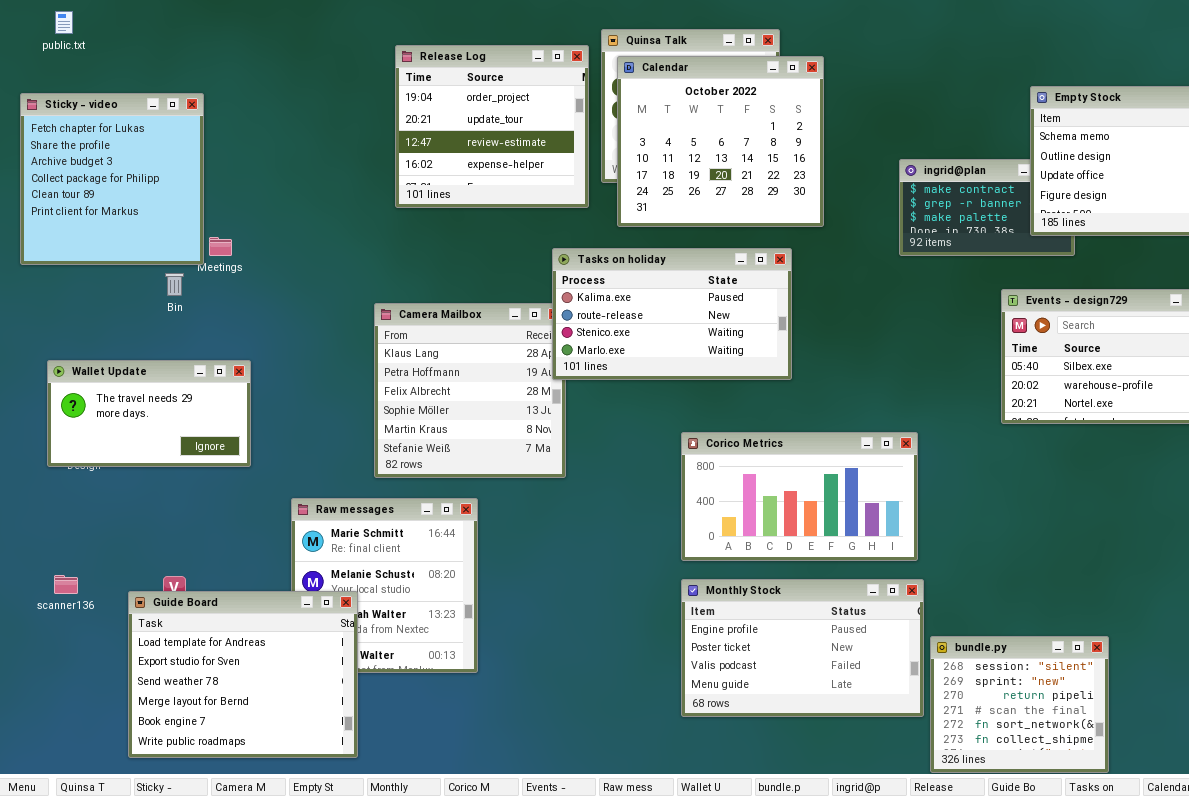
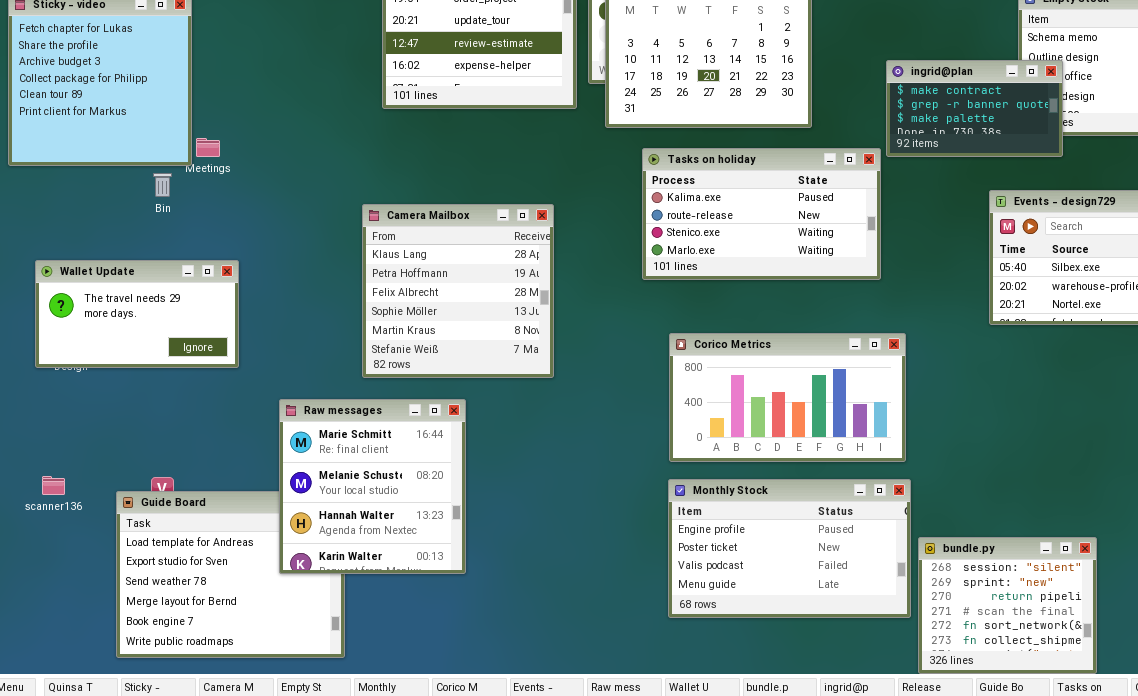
ingrid@plan: [899,159,1075,256] -> [886,60,1063,157], raised
Tasks on holiday: [552,248,792,380] -> [642,148,881,280], moved
Raw messages: [291,498,478,673] -> [279,399,466,574], raised

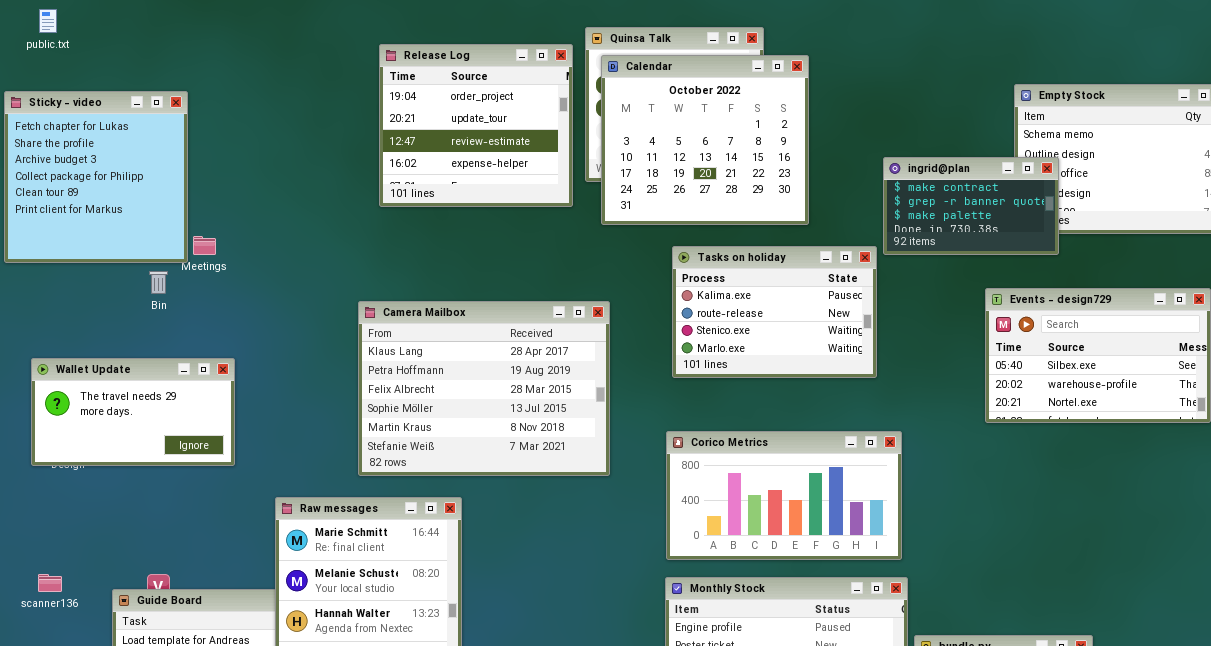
Tasks on holiday: [642,148,881,280] -> [672,246,877,378], resized
Camera Mailbox: [362,204,554,378] -> [358,301,610,476], resized

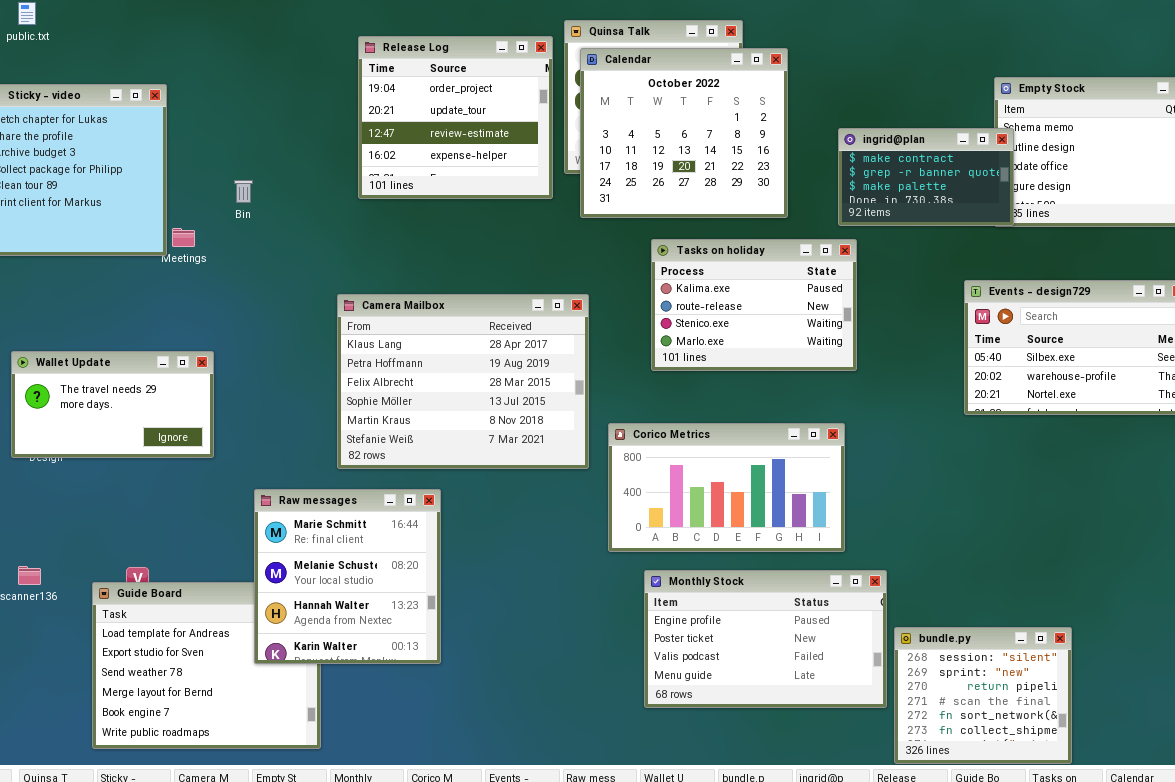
ingrid@plan: [883,157,1059,255] -> [838,128,1014,226], moved
Bin: [149,271,168,294] -> [234,180,253,203], moved
Corico Metrics: [666,431,902,560] -> [608,423,845,552], moved

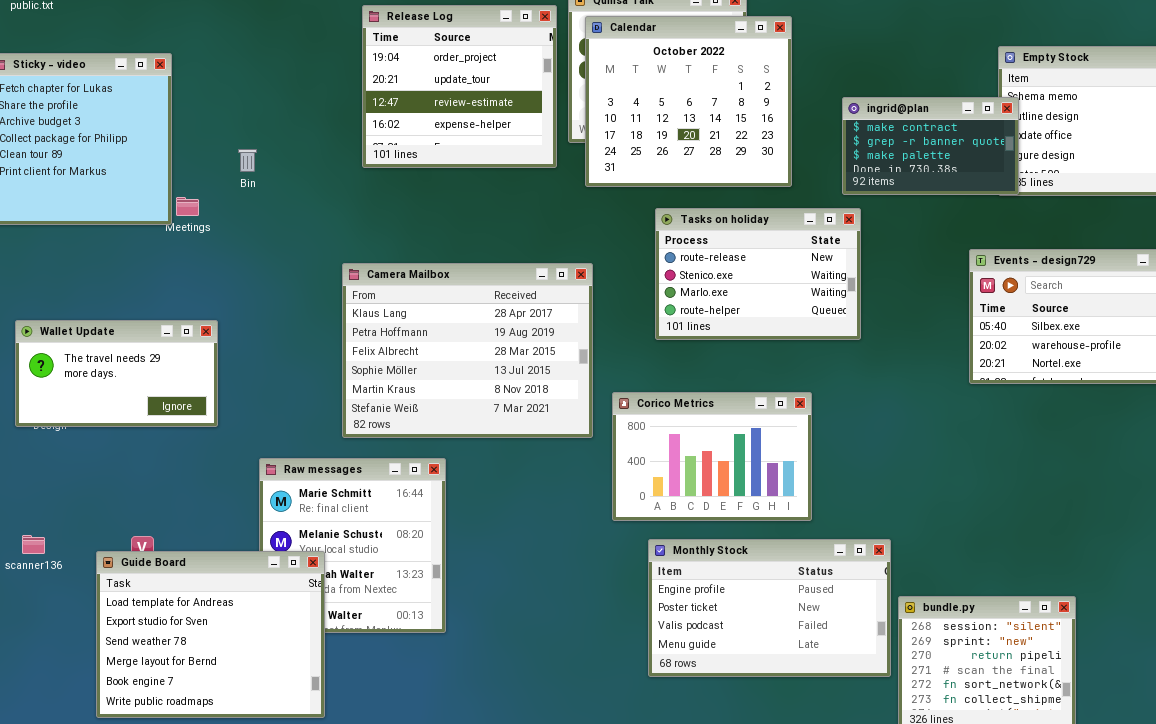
Tasks on holiday: [651,239,857,371] -> [655,208,861,340], scrolled down 1 row
Corico Metrics: [608,423,845,552] -> [612,392,812,521], resized
Guide Board: [92,582,321,749] -> [96,551,325,718], raised

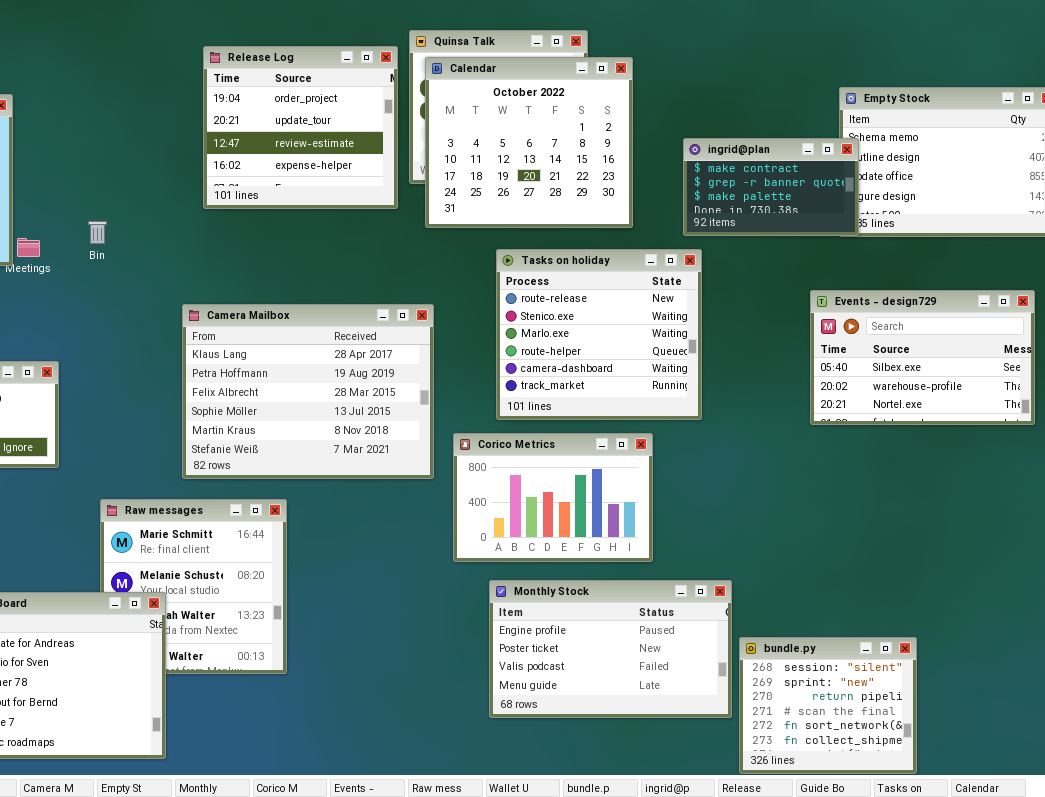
Bin: [238,149,257,172] -> [88,221,107,244], moved
Tasks on holiday: [655,208,861,340] -> [496,249,702,420], resized

